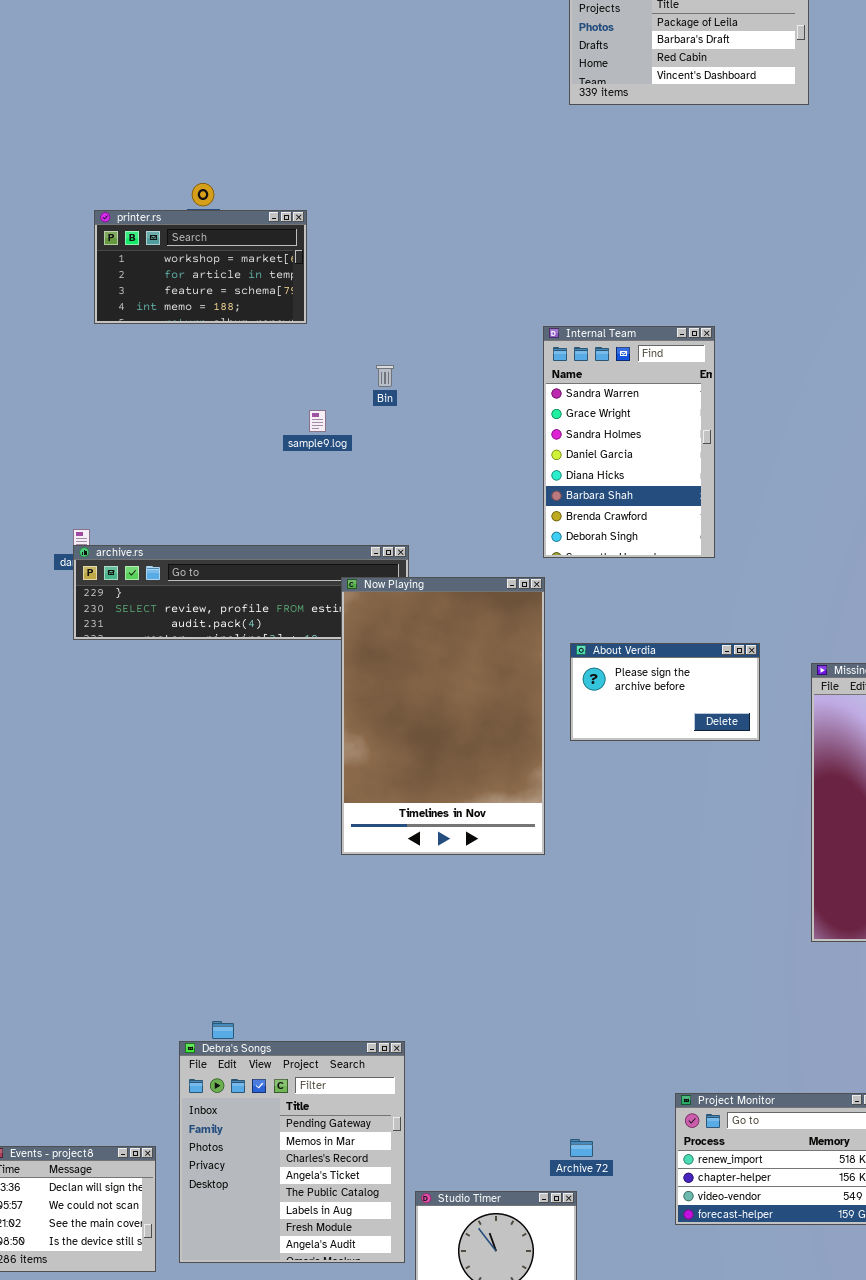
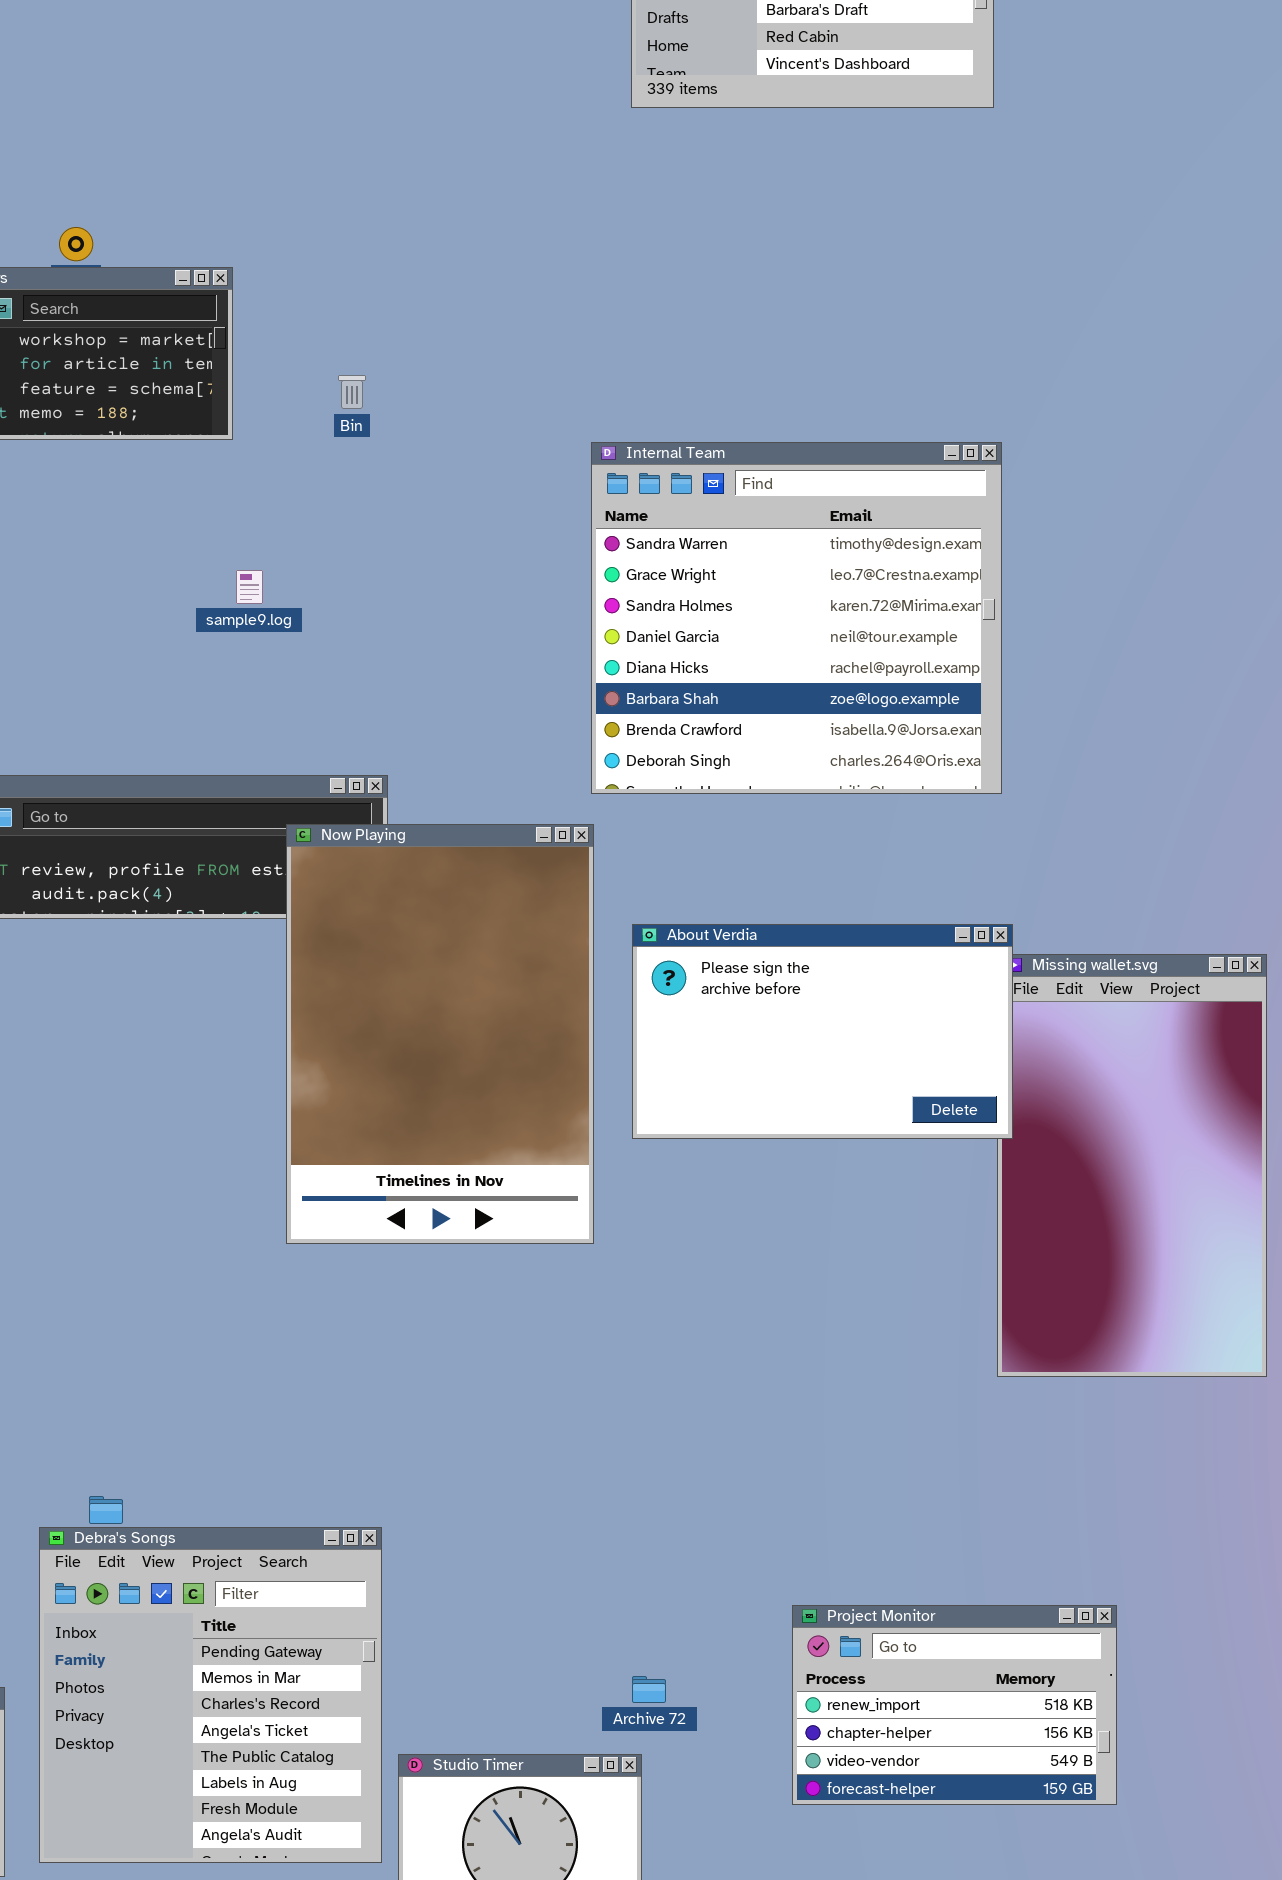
Internal Team: [543,326,715,558] -> [591,442,1002,794], resized
Bin: [376,365,394,387] -> [338,375,366,409], moved
About Verdia: [570,643,760,741] -> [632,924,1013,1139], resized

